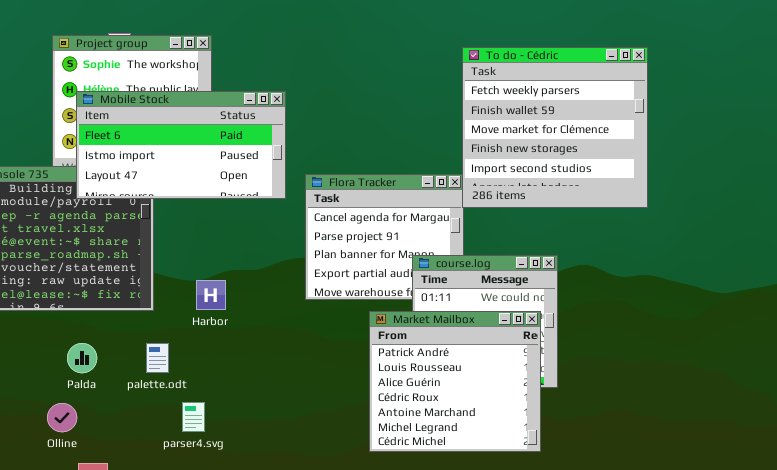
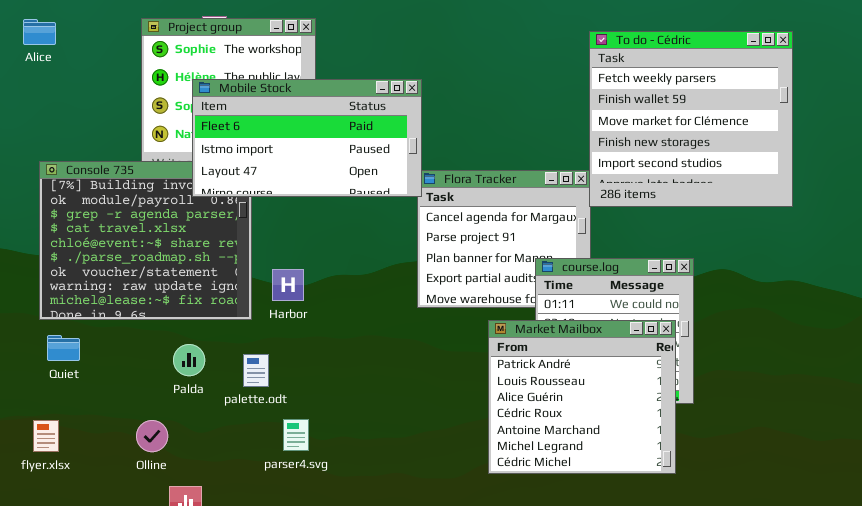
Mobile Stock: [76,91,286,199] -> [192,79,422,197], moved
Harbor: [196,280,226,310] -> [272,269,304,301], moved
Palda: [67,343,97,373] -> [173,344,205,376], moved

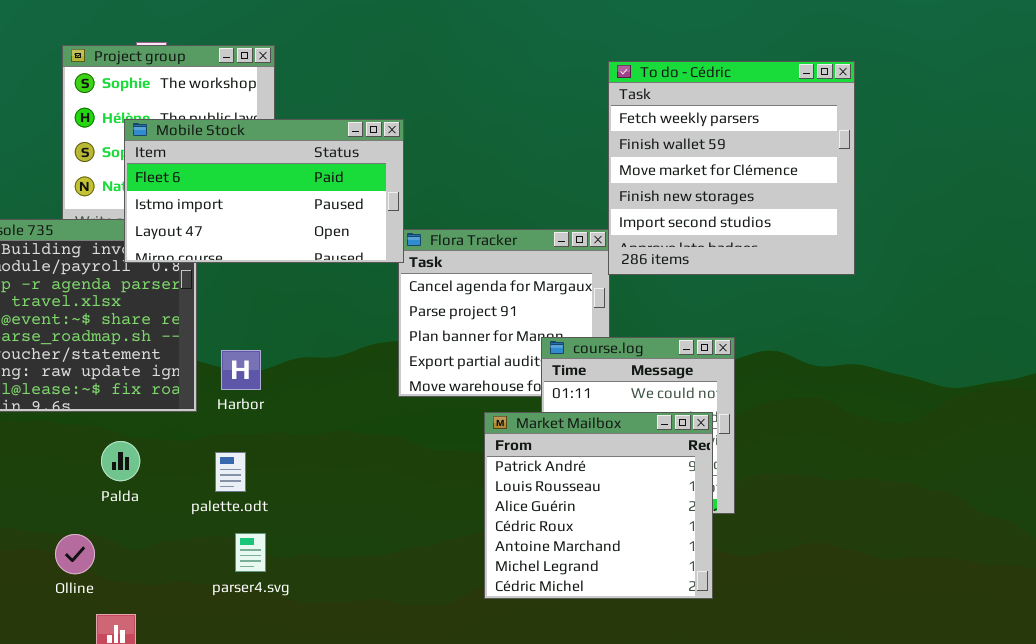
palette.odt: [243,354,269,387] -> [215,452,246,492], moved

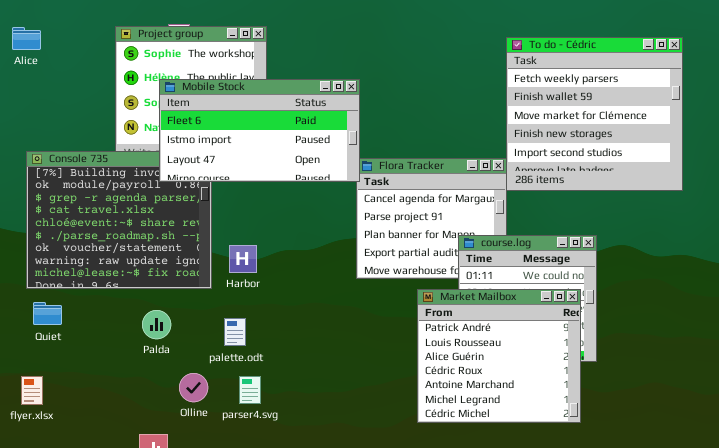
Olline: [55,534,95,574] -> [179,373,208,402], moved

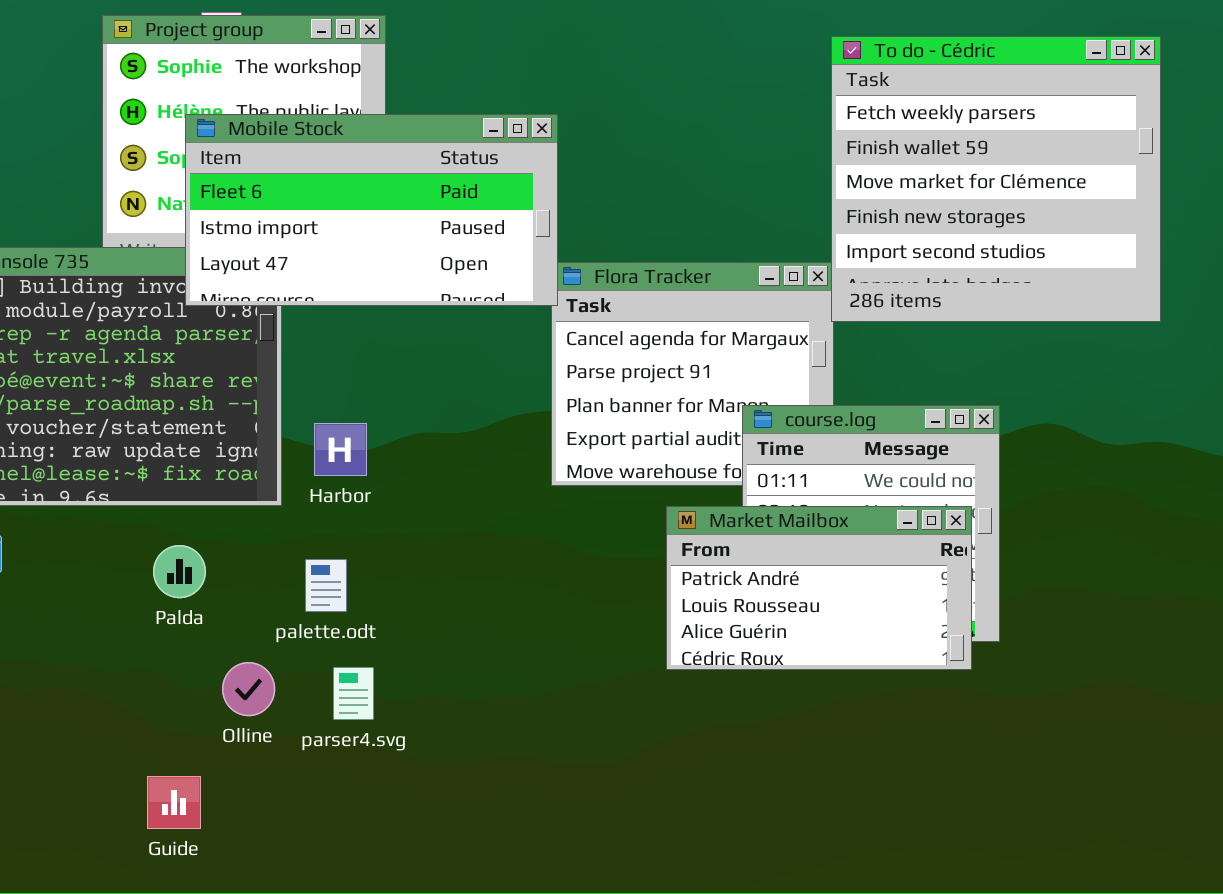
Market Mailbox: [417,289,581,423] -> [666,506,972,670], resized

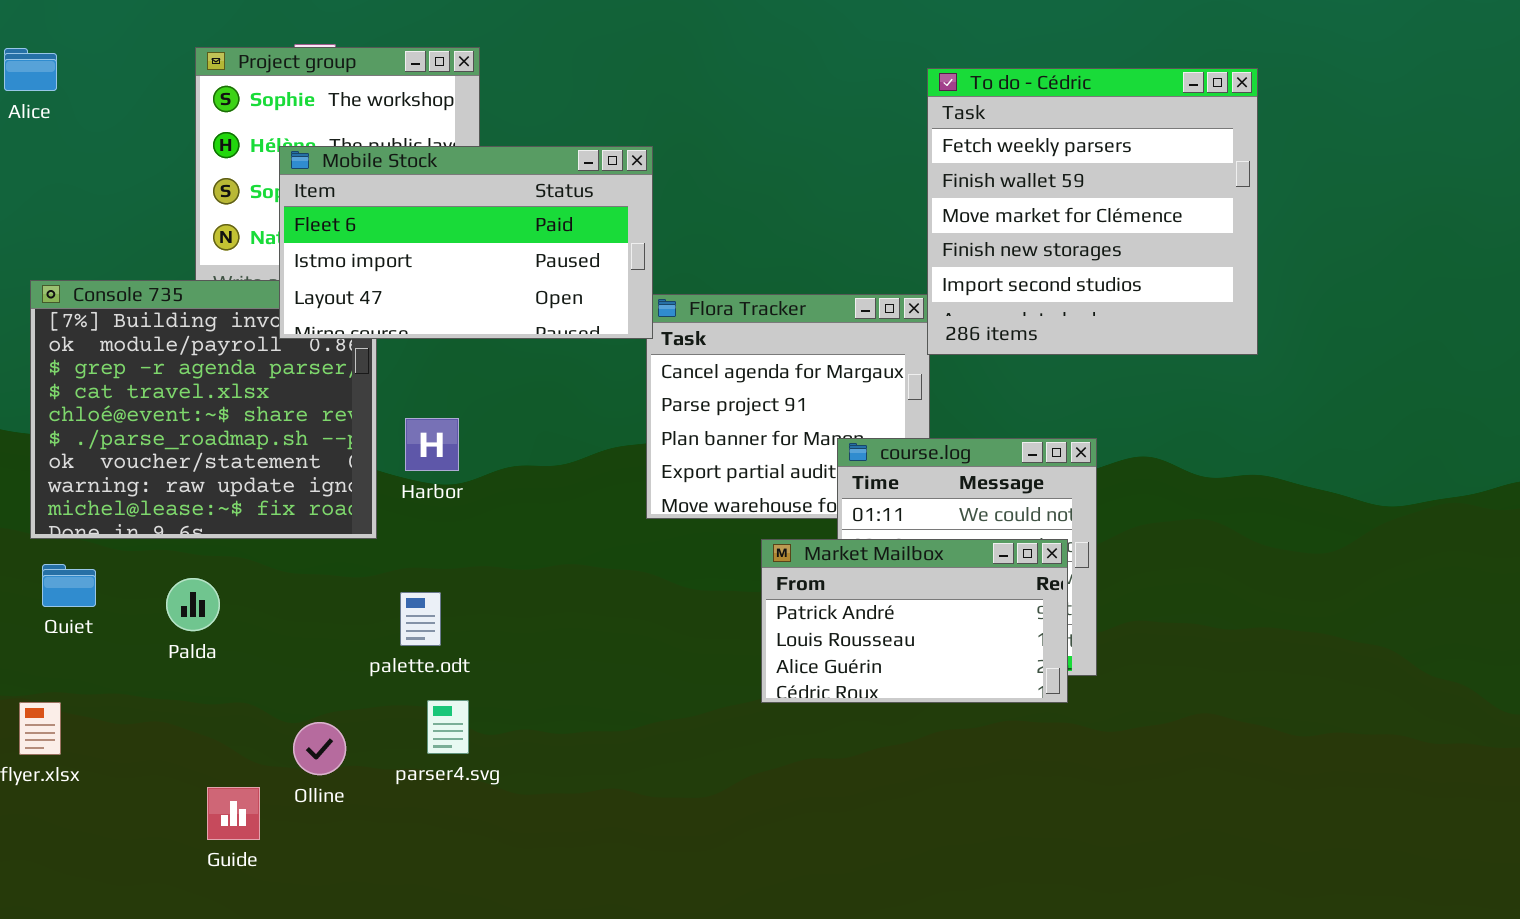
Harbor: [314,423,367,476] -> [405,418,459,471], moved
Palda: [153,545,206,598] -> [166,578,220,631], moved
Olline: [222,662,275,716] -> [293,722,346,775], moved
Guide: [147,776,201,829] -> [207,787,260,840], moved

